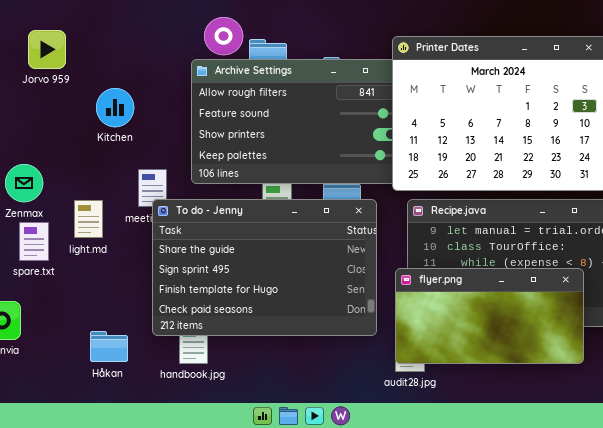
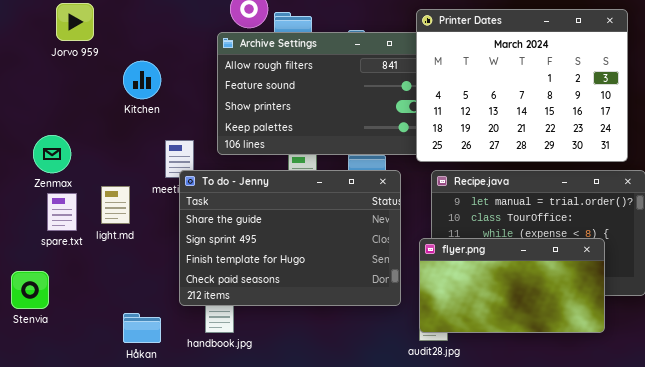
light.md: [74,200,103,238] -> [101,186,130,224], moved
Håkan: [90,331,128,362] -> [123,313,161,343], moved

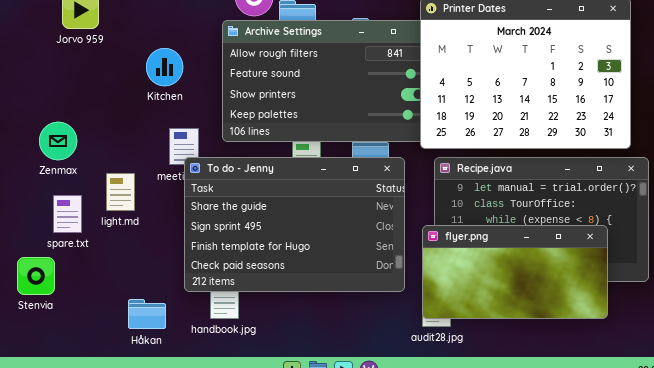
Kitchen: [123,61,161,99] -> [146,48,183,86], moved
spare.txt: [47,193,77,231] -> [53,195,82,233], moved

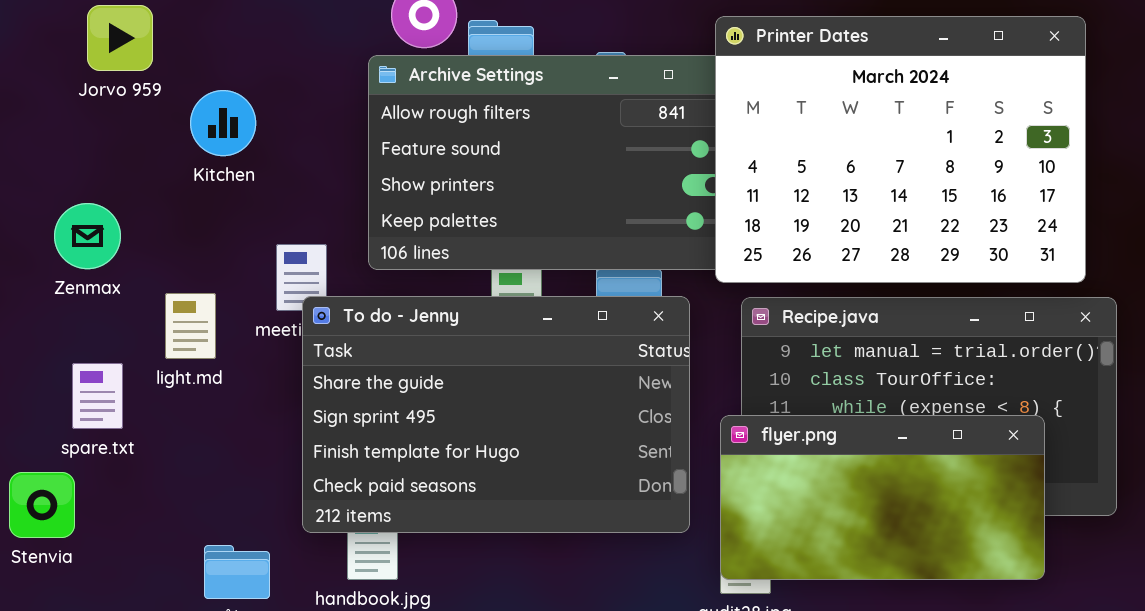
Kitchen: [146,48,183,86] -> [190,90,256,156], moved
Zenmax: [39,122,77,160] -> [54,203,121,269], moved
light.md: [106,173,135,211] -> [165,293,216,359], moved

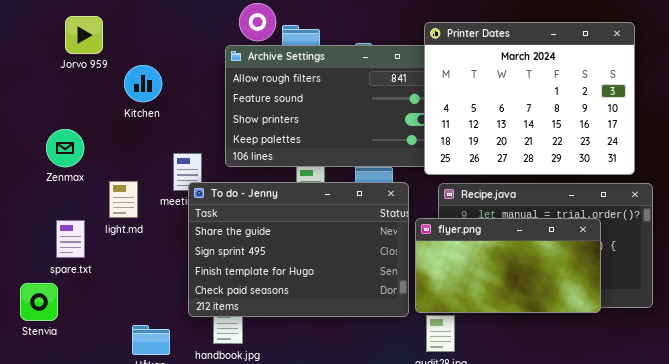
flyer.png: [720,415,1045,580] -> [415,218,601,313], moved

